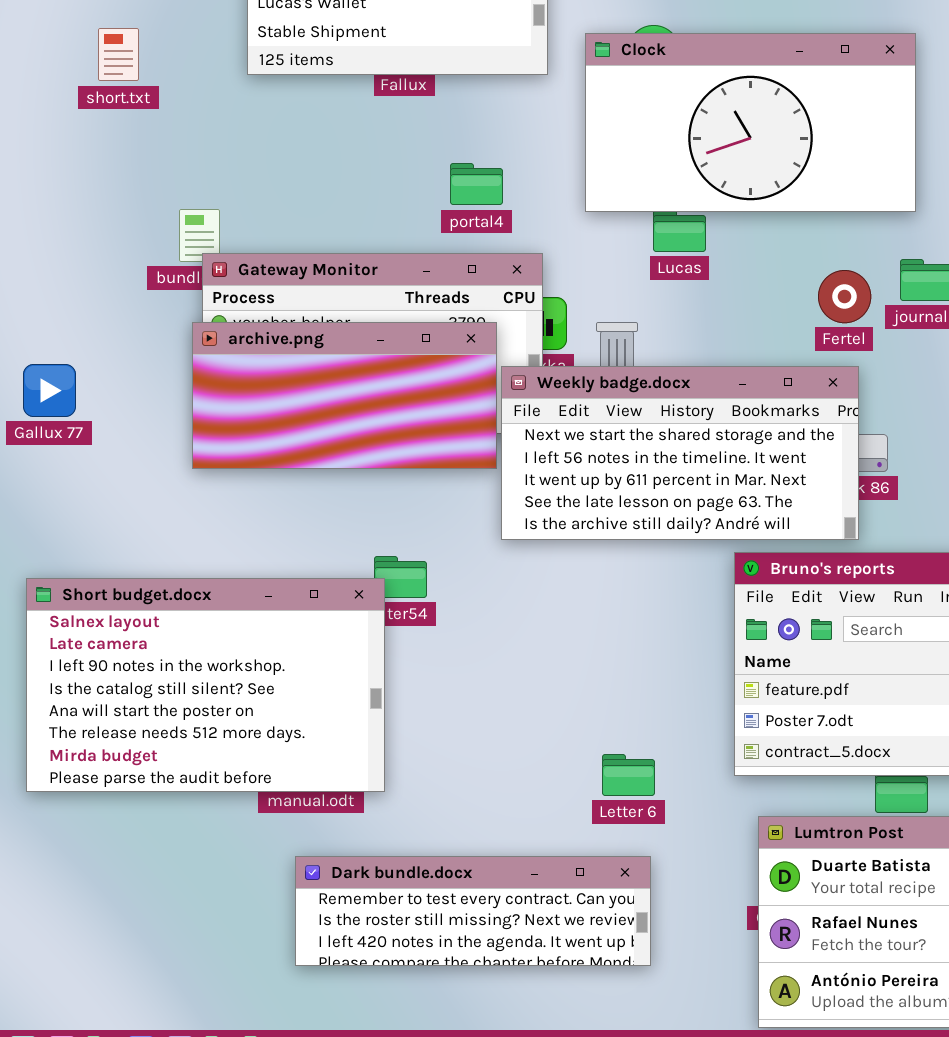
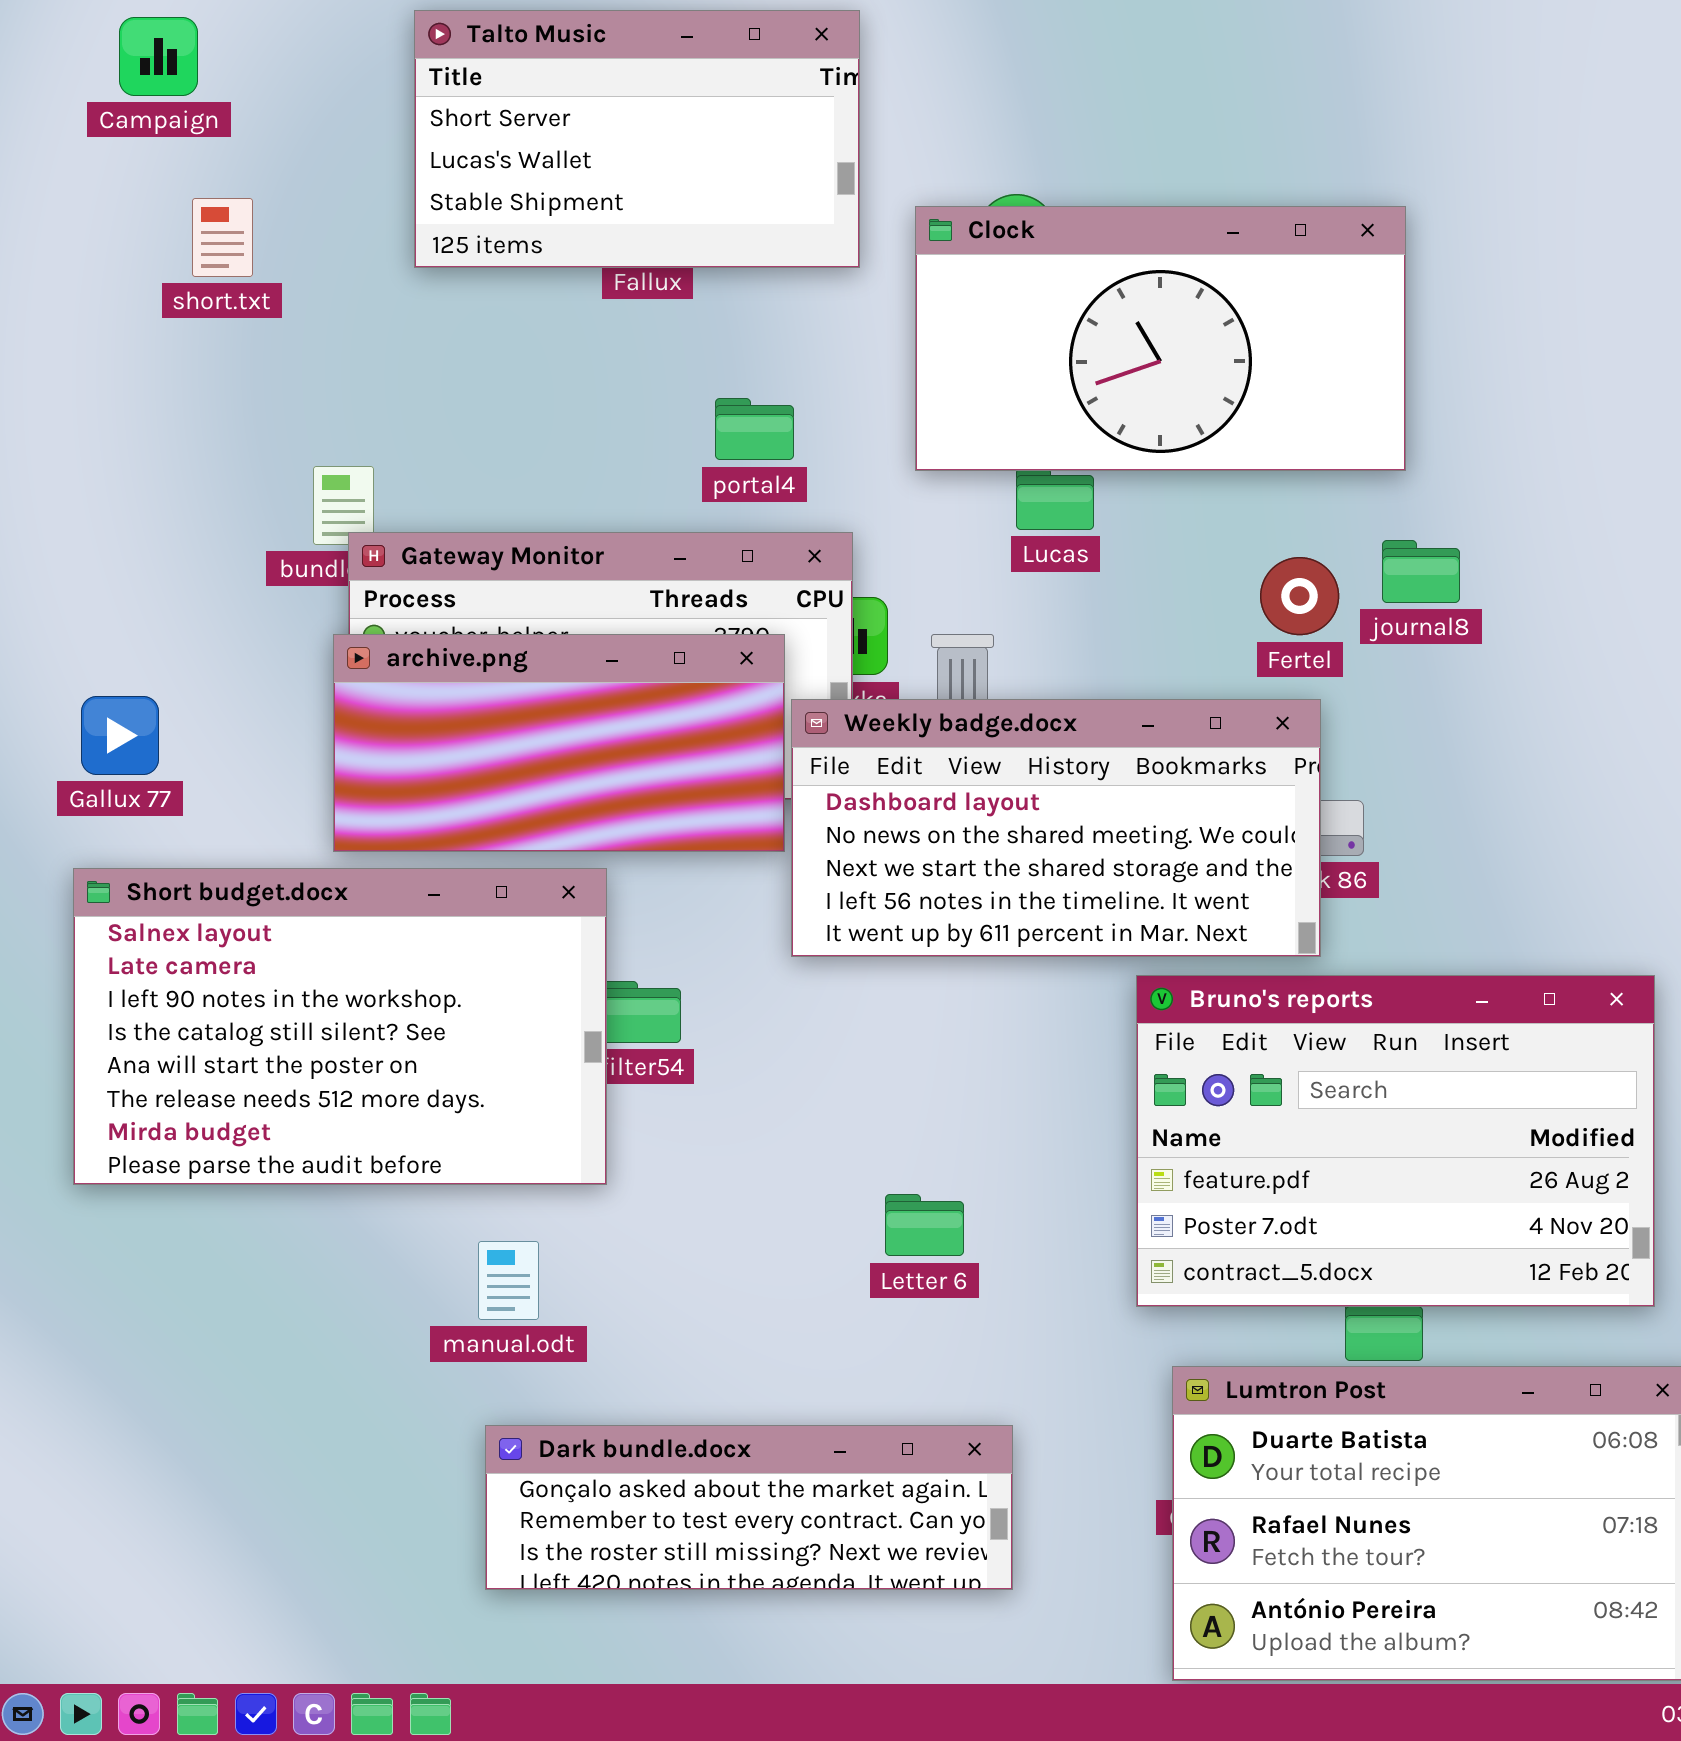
Weekly badge.docx: [501,366,859,540] -> [791,699,1321,957], scrolled up 2 rows
Short budget.docx: [26,578,385,792] -> [73,868,607,1185], moved
Letter 6: [602,754,655,796] -> [885,1194,964,1256], moved
Dark bundle.docx: [295,856,651,966] -> [485,1425,1013,1590], scrolled up 1 row

